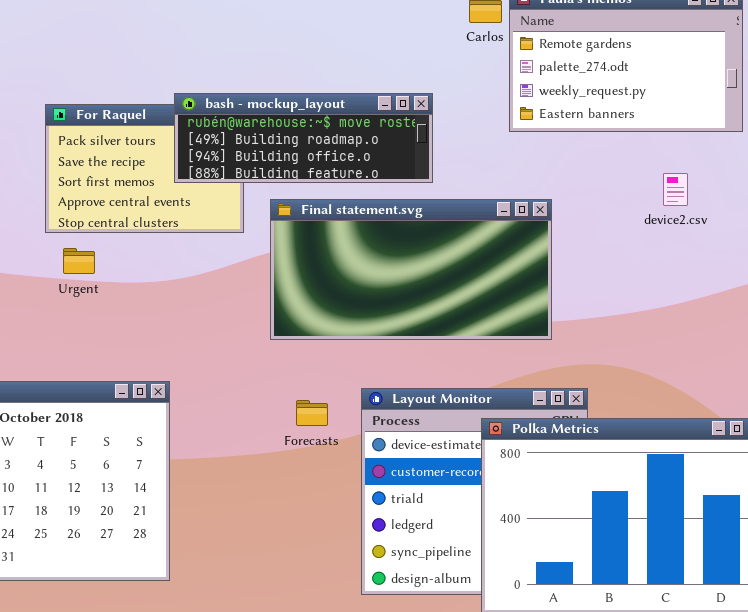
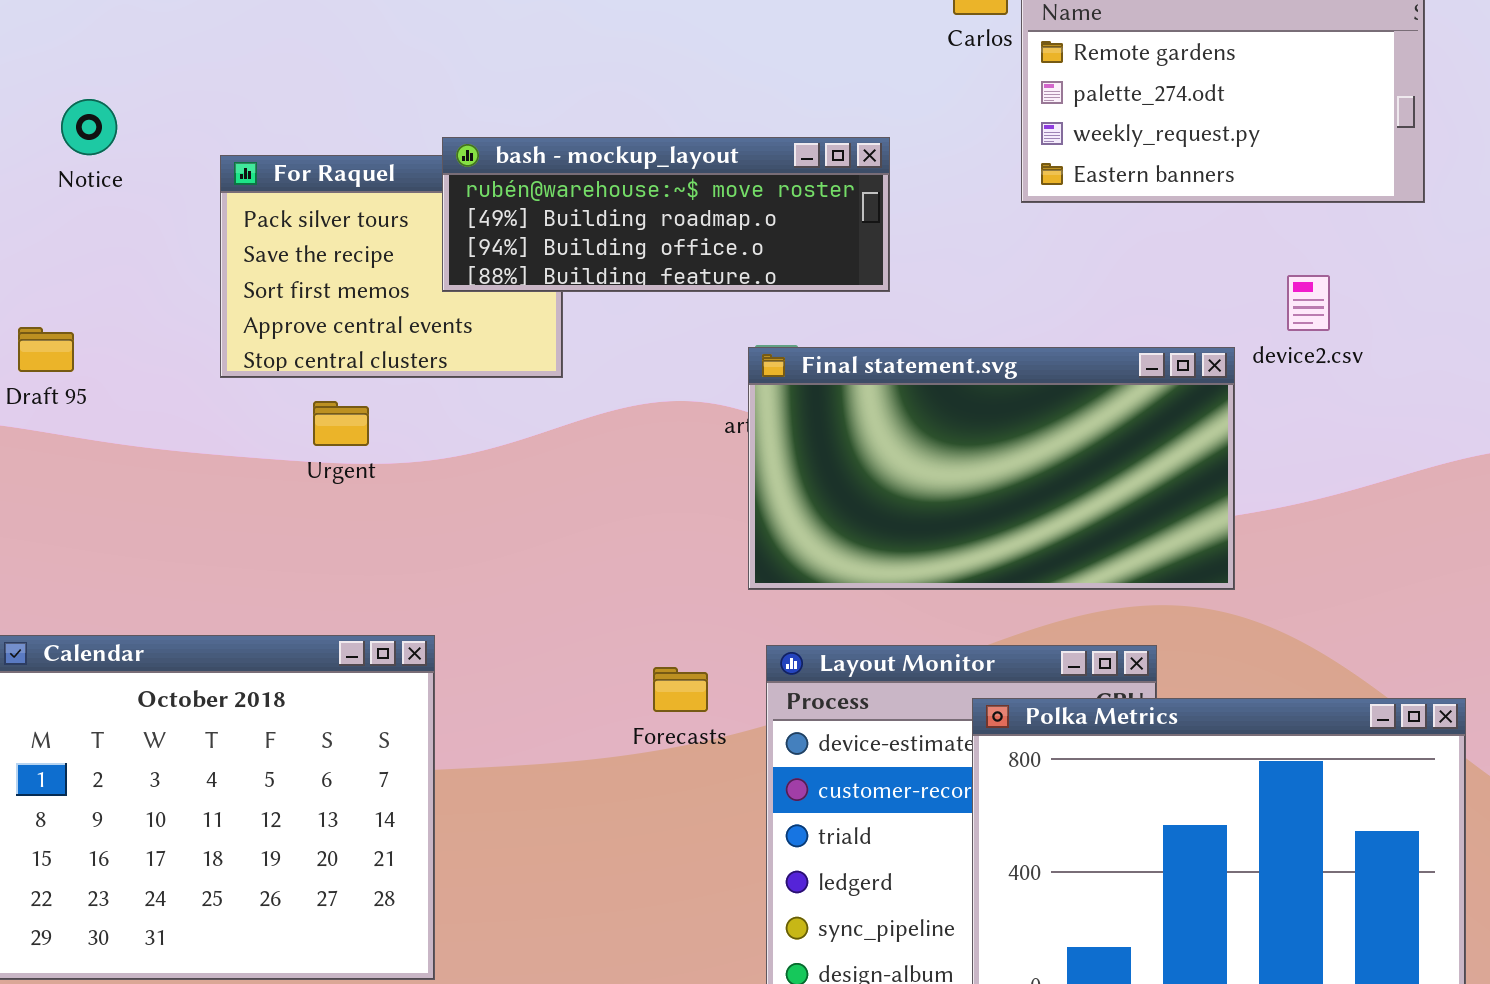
Final statement.svg: [270,199,552,340] -> [748,347,1235,590], moved
Urgent: [63,248,95,274] -> [313,401,369,446], moved

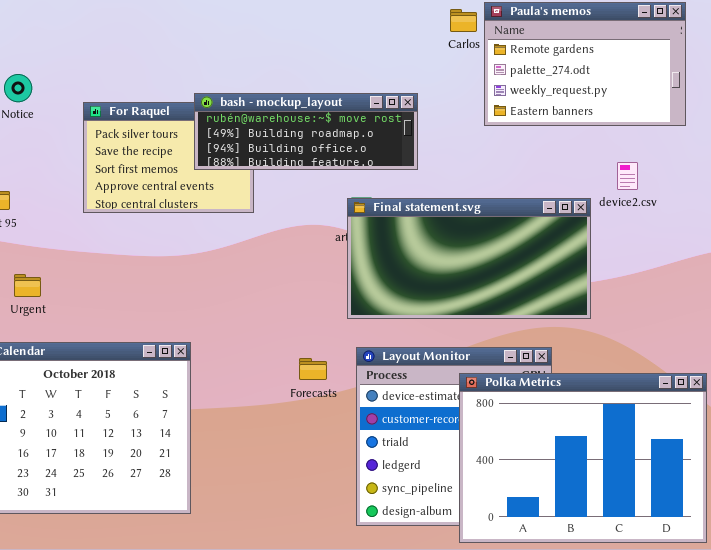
Urgent: [313,401,369,446] -> [14,274,41,297], moved

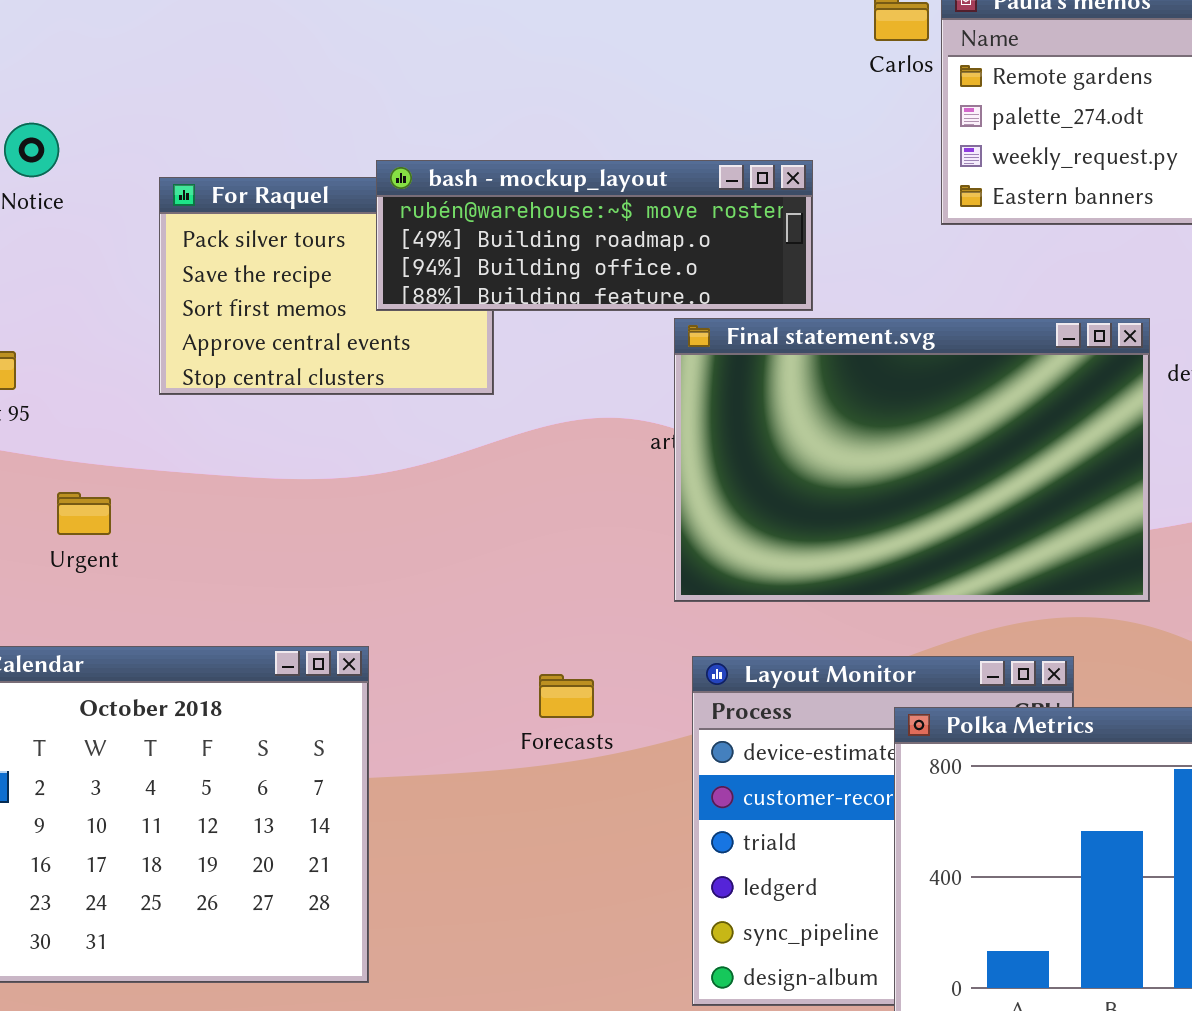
Final statement.svg: [347,198,591,319] -> [674,318,1150,602], resized
Urgent: [14,274,41,297] -> [57,492,111,535], moved
Forecasts: [299,358,327,380] -> [539,674,594,718], moved

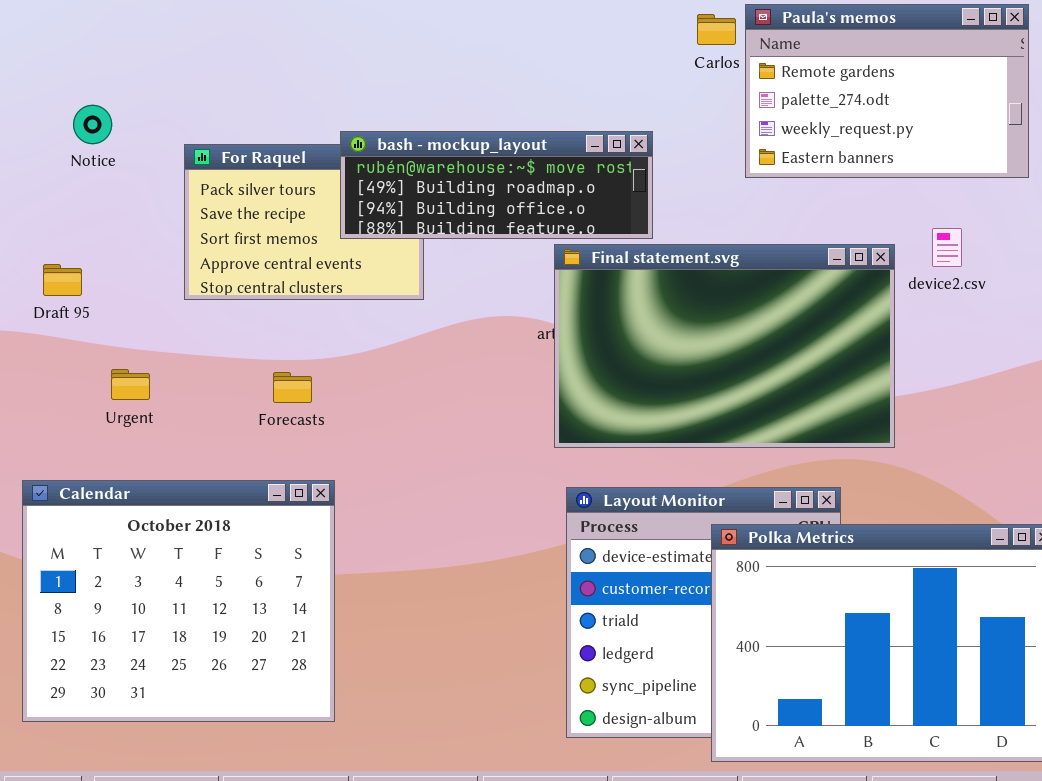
Forecasts: [539,674,594,718] -> [273,372,312,403], moved

